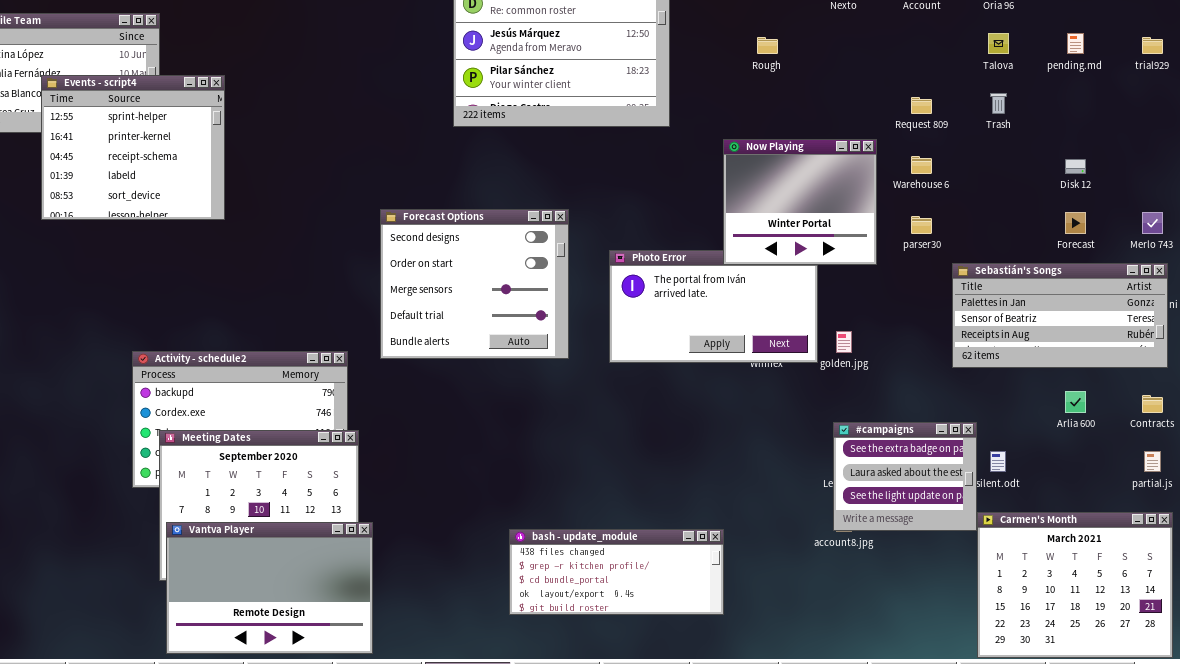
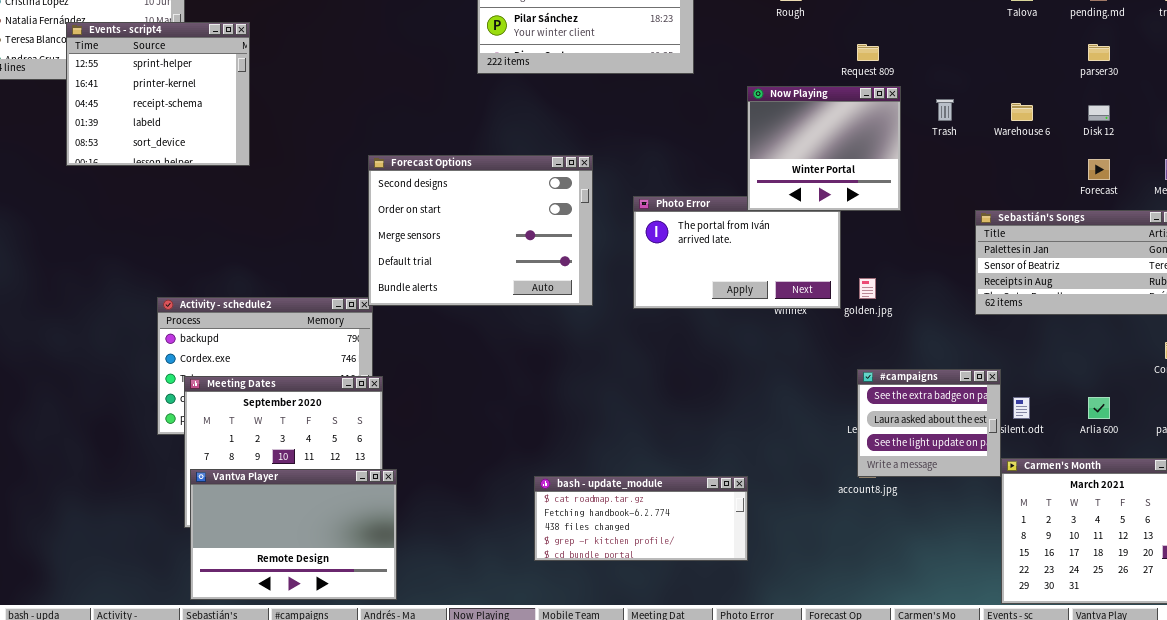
Trash: [990,93,1007,114] -> [936,99,954,121], moved
Request 809: [911,97,932,114] -> [857,44,879,61], moved
Warehouse 6: [911,156,932,174] -> [1011,103,1033,121], moved
Forecast Options: [380,209,569,359] -> [368,155,593,306], resized
parser30: [911,216,932,234] -> [1088,44,1110,61], moved
Arlia 600: [1065,391,1086,413] -> [1088,397,1110,419], moved
bash - update_module: [509,529,724,615] -> [534,476,748,561], scrolled up 2 rows

